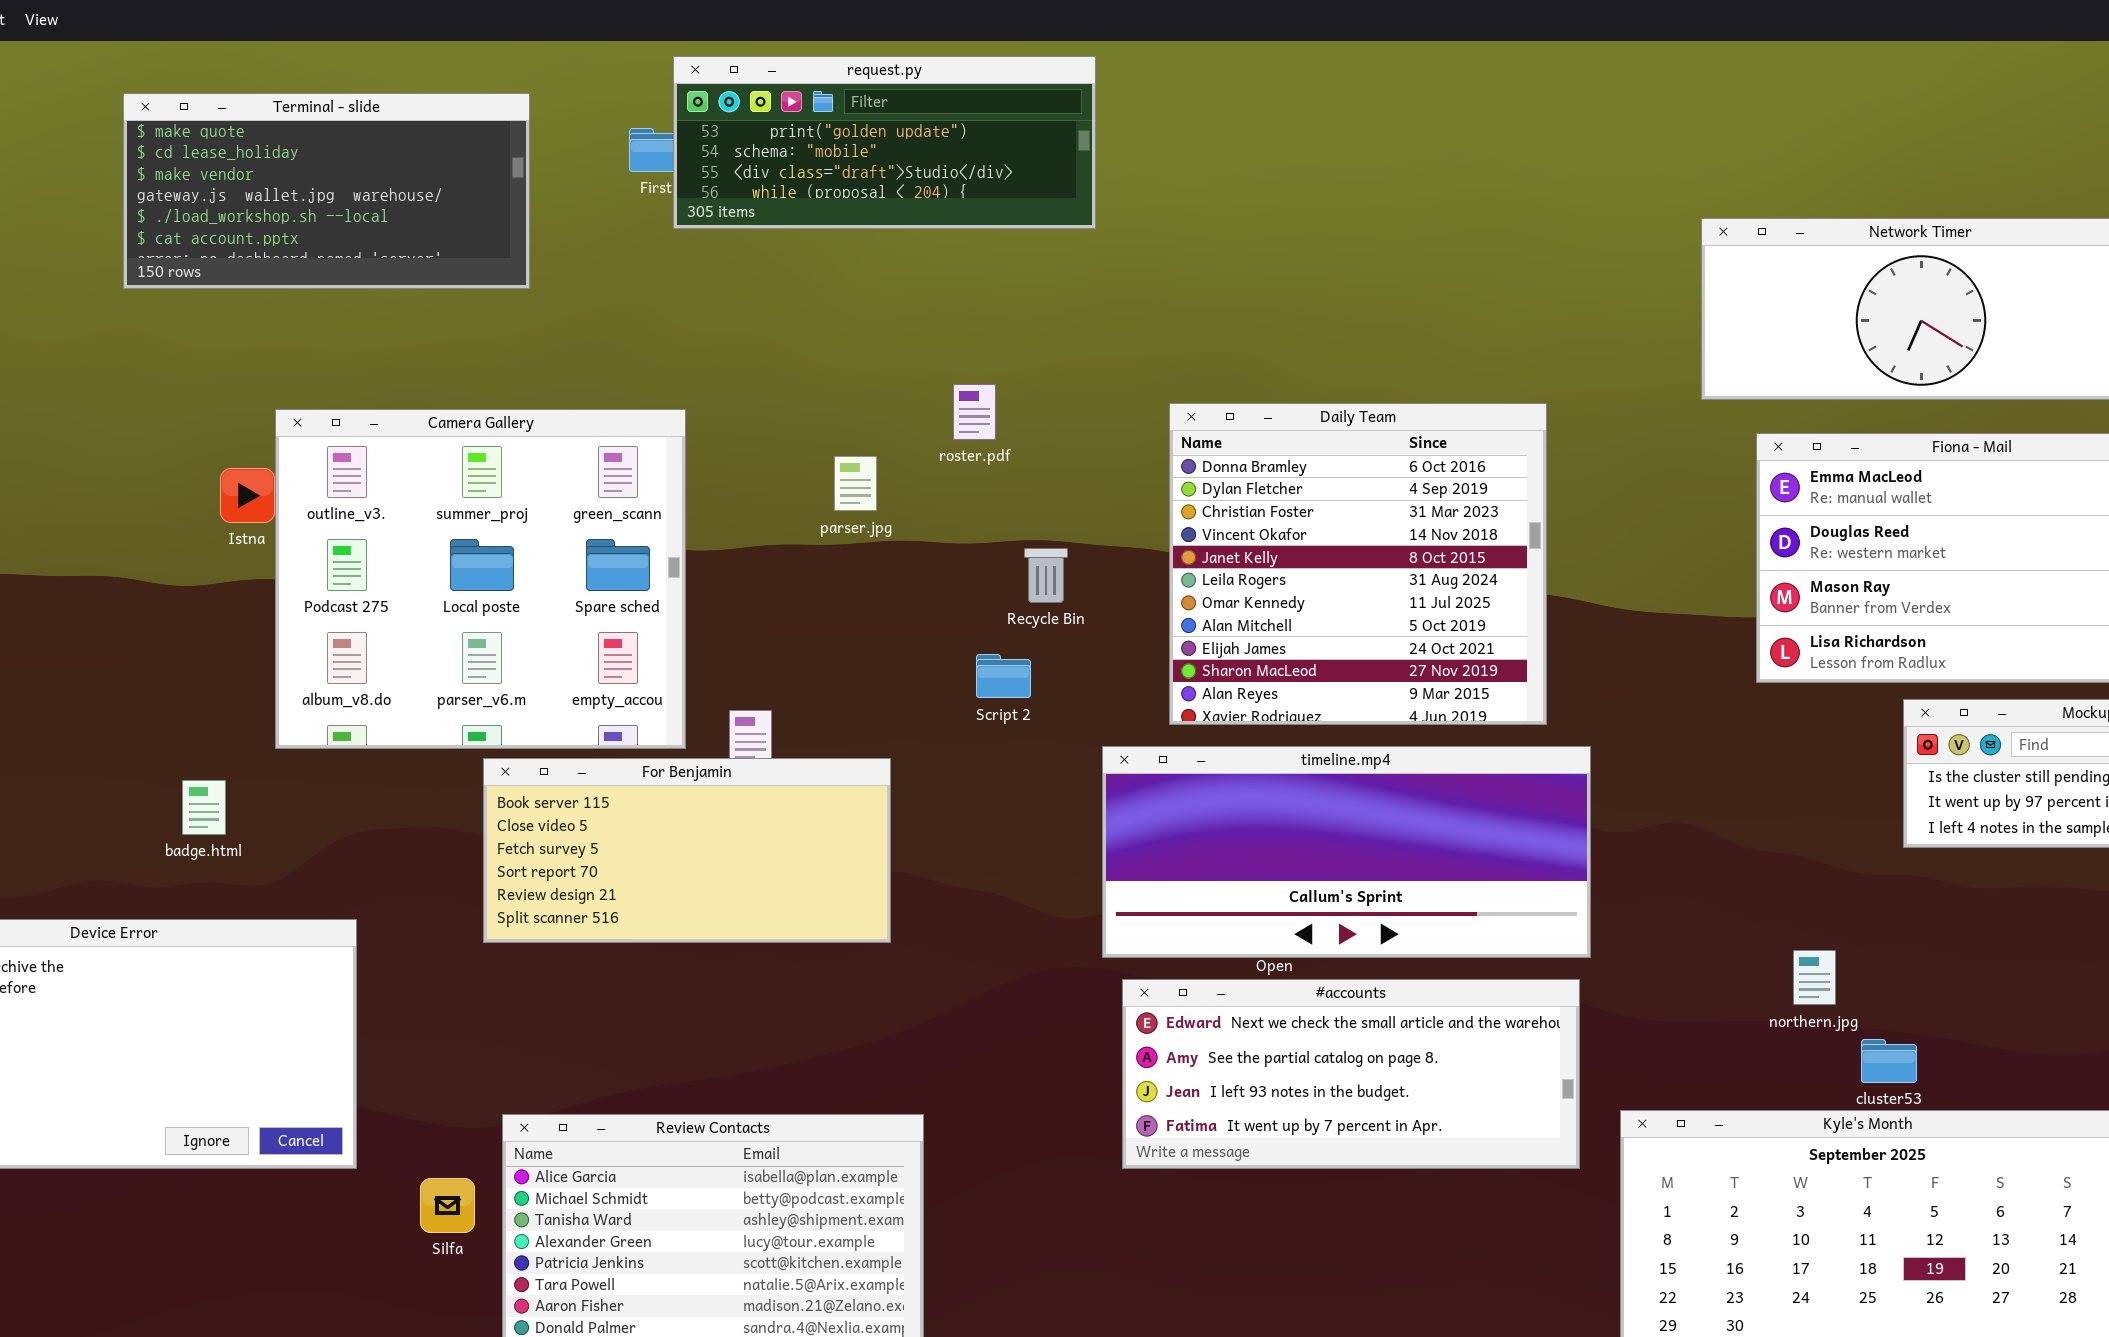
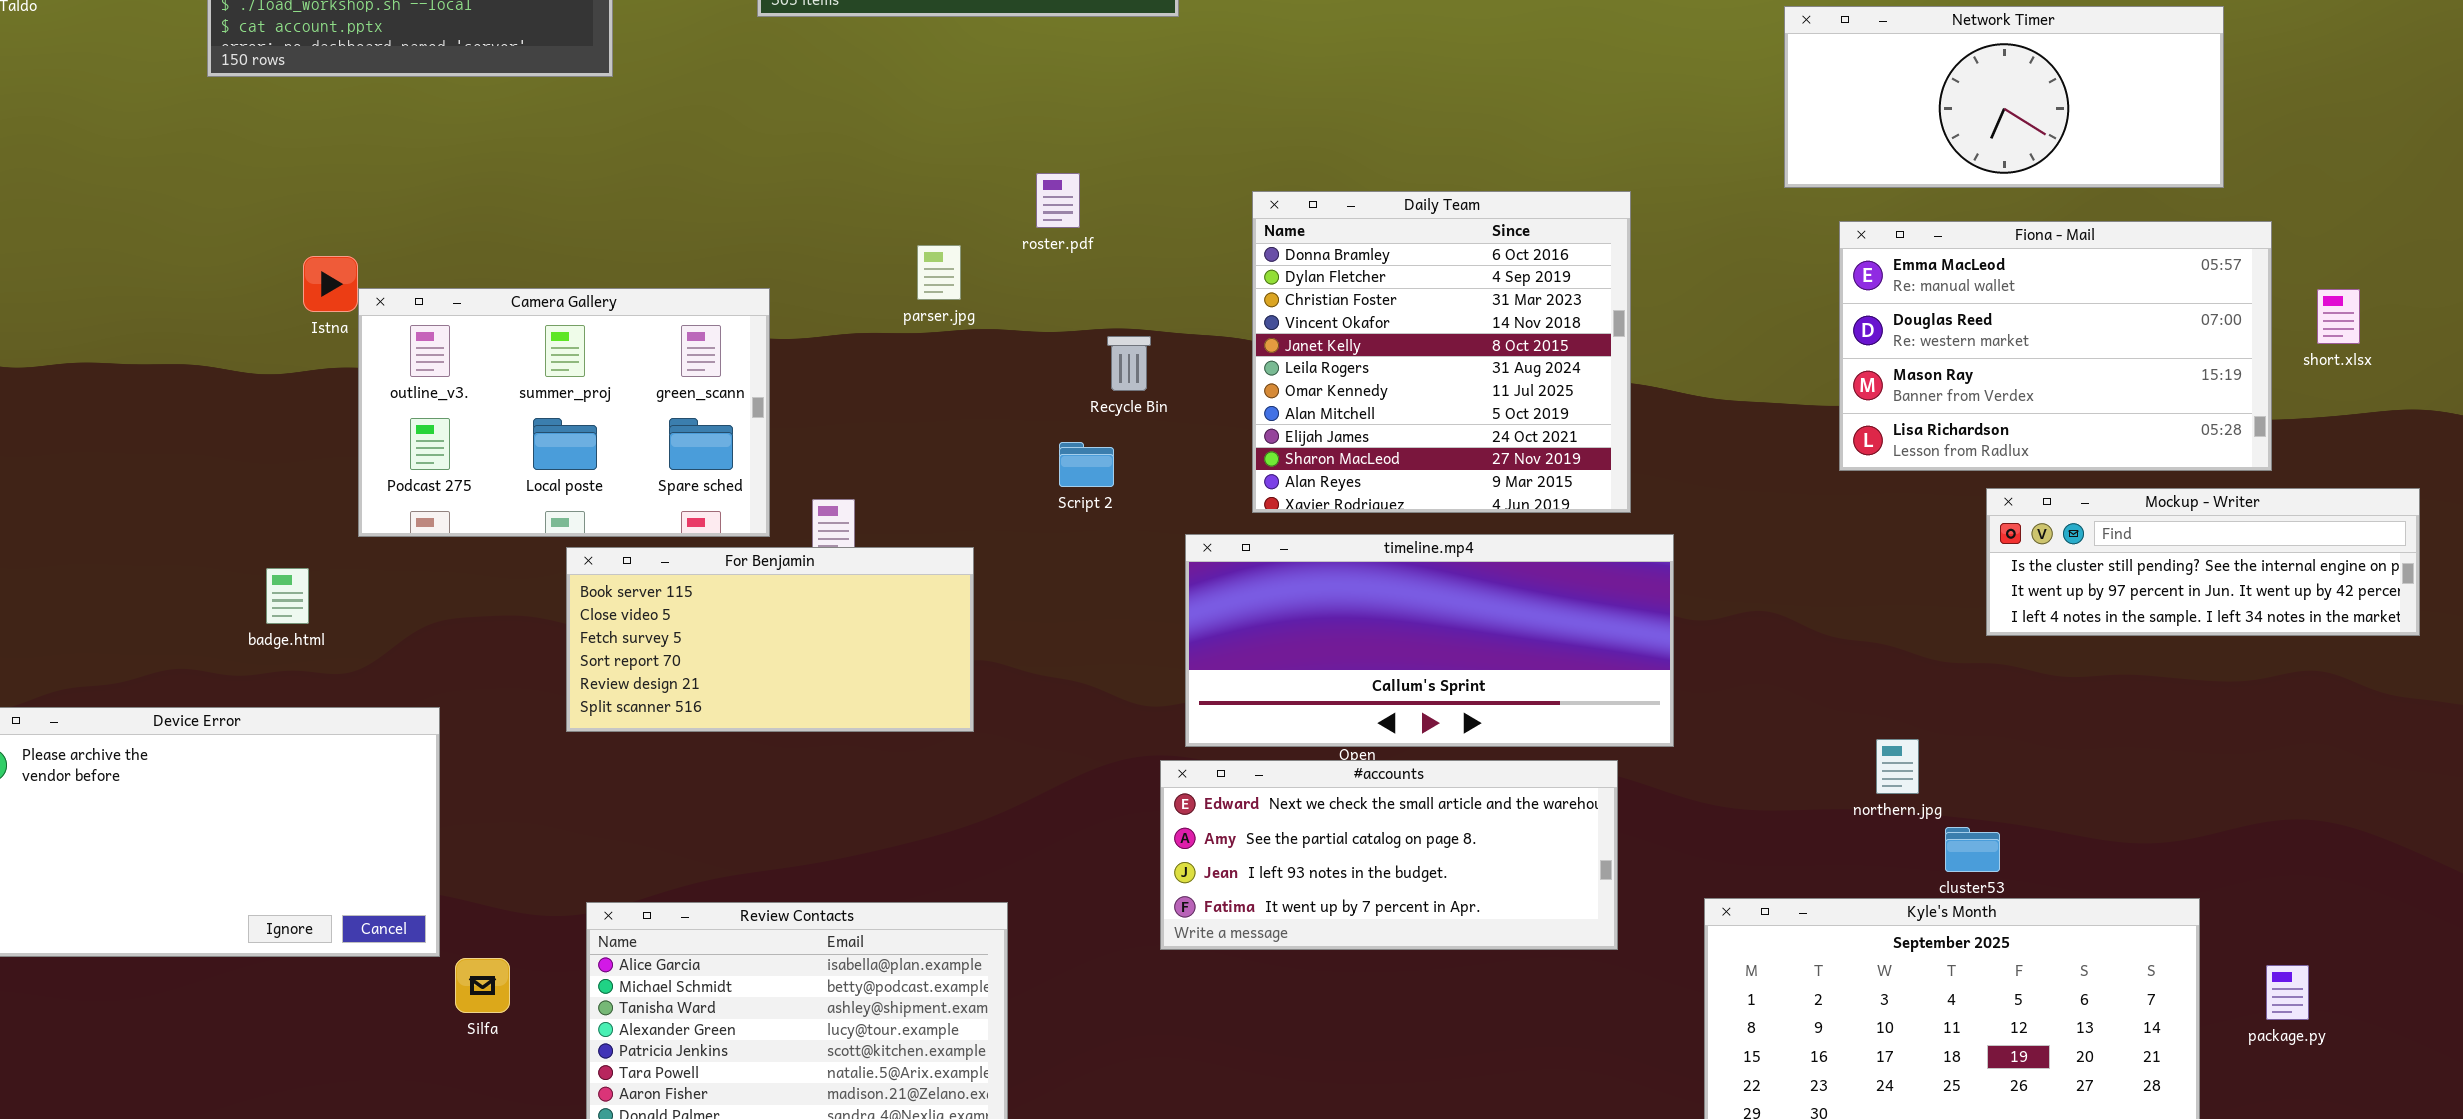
Camera Gallery: [275,409,686,749] -> [358,288,770,537], resized
#accounts: [1122,979,1580,1169] -> [1160,760,1618,950], moved
Silfa: [420,1178,475,1233] -> [455,958,510,1013], moved

